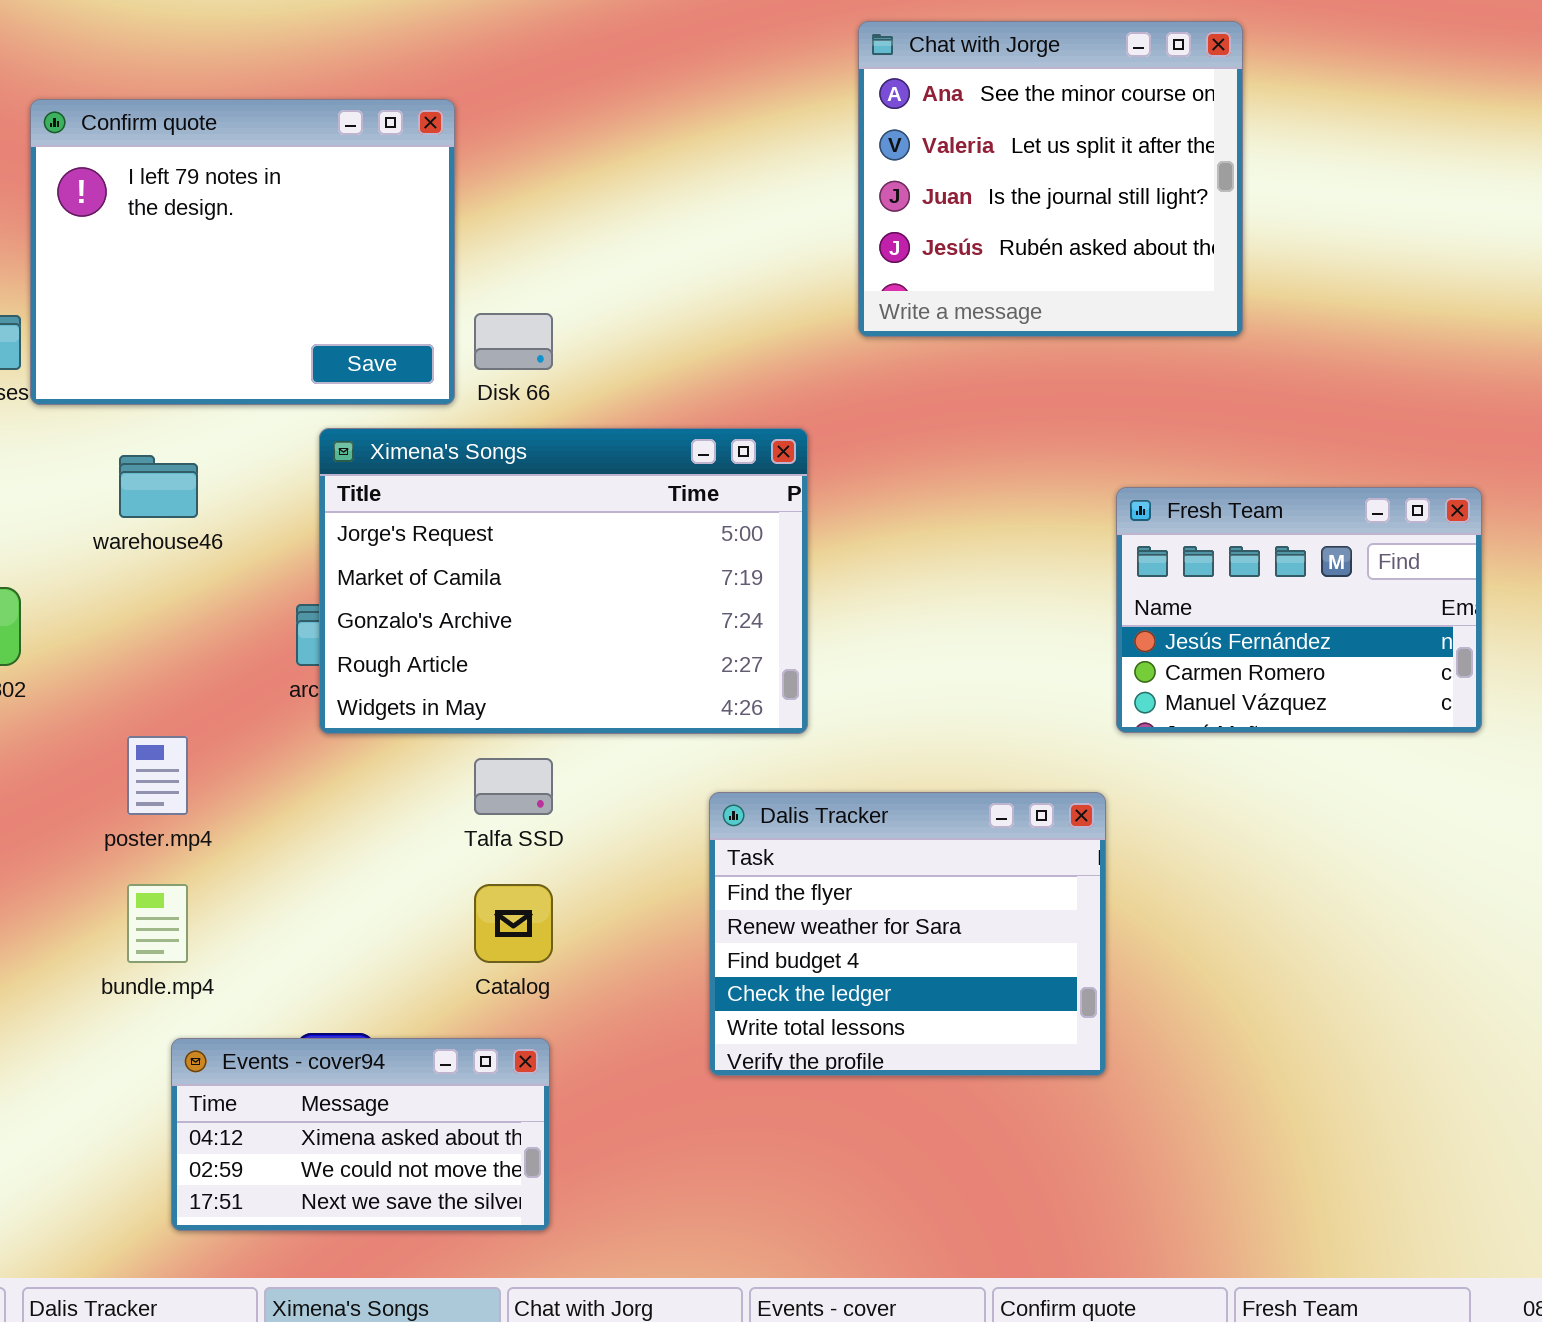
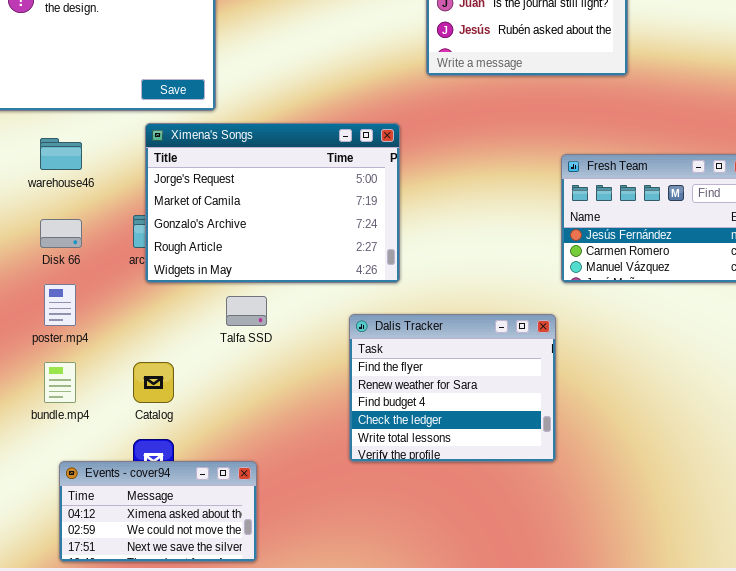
Disk 66: [474,313,553,370] -> [40,219,82,248], moved
Catalog: [474,884,553,963] -> [133,362,174,403], moved
Events - cover94: [171,1038,550,1231] -> [59,461,257,562], moved

